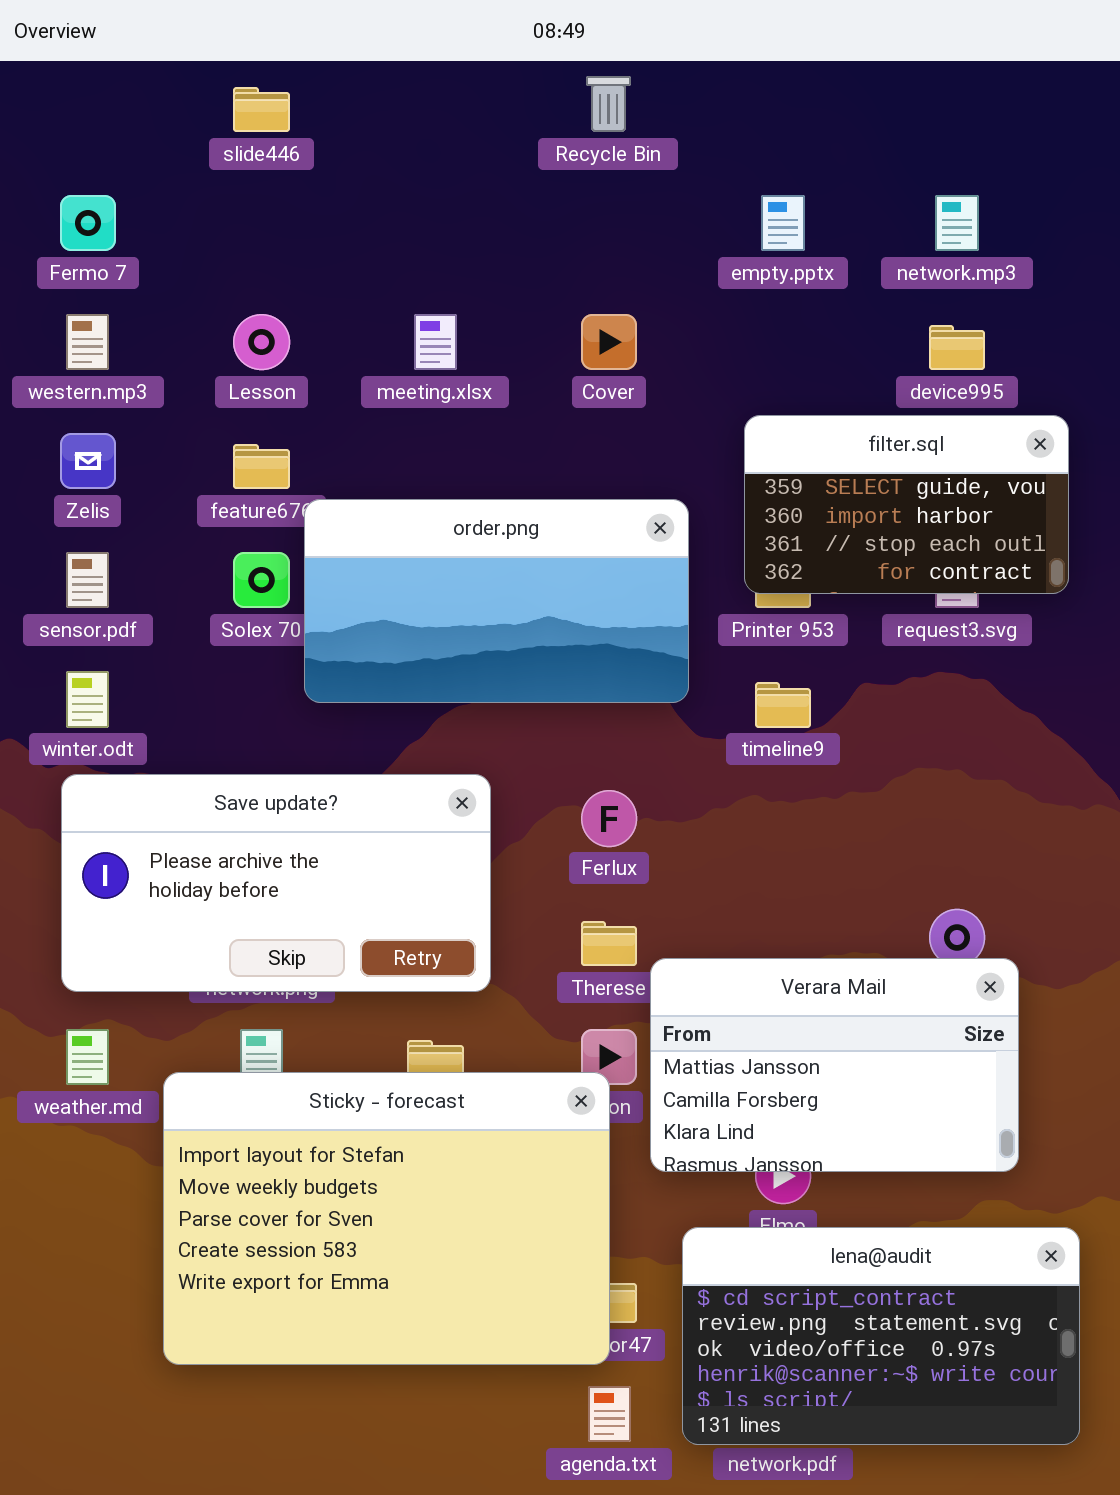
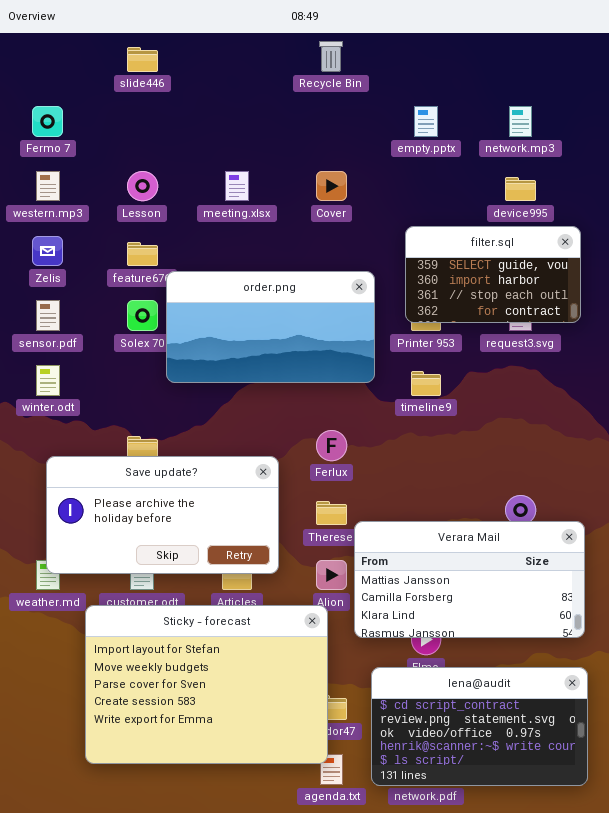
Save update?: [61,774,491,992] -> [46,456,279,574], moved
Verara Mail: [650,958,1019,1172] -> [354,521,585,638], resized
Sticky - forecast: [163,1072,610,1365] -> [85,605,328,764], moved

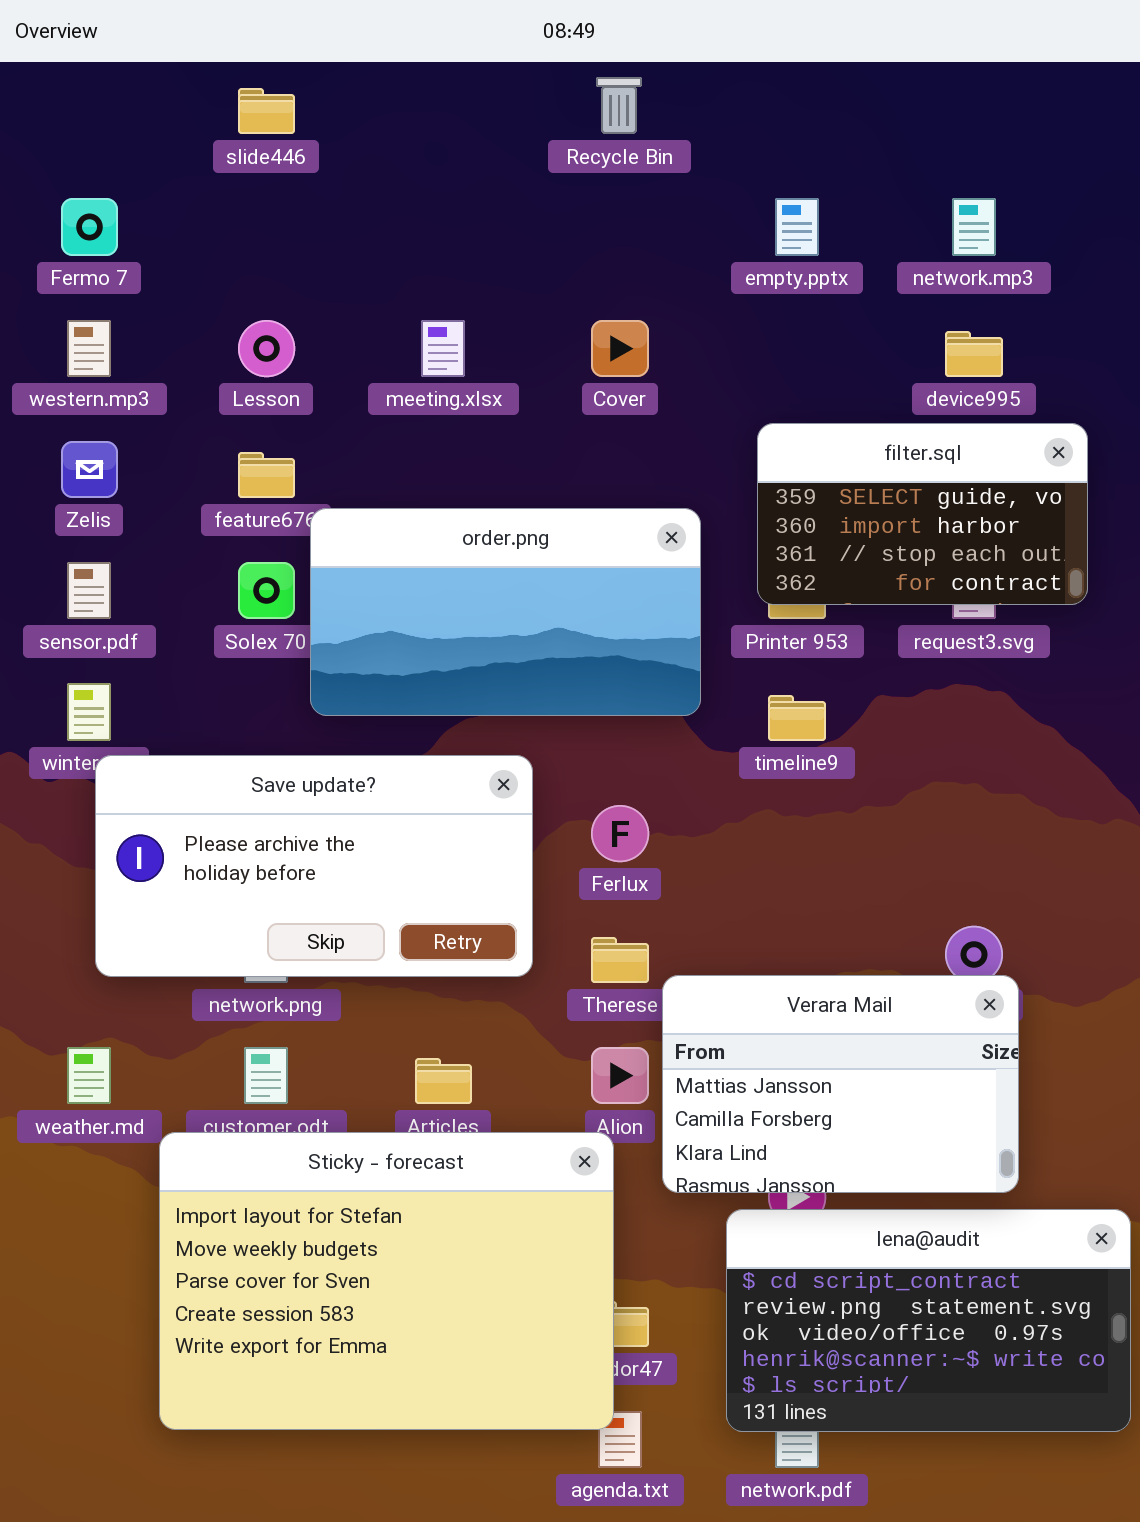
Save update?: [46,456,279,574] -> [95,755,533,977], moved
Verara Mail: [354,521,585,638] -> [662,975,1019,1193], resized
lena@audit: [371,667,588,786] -> [726,1209,1131,1432], moved

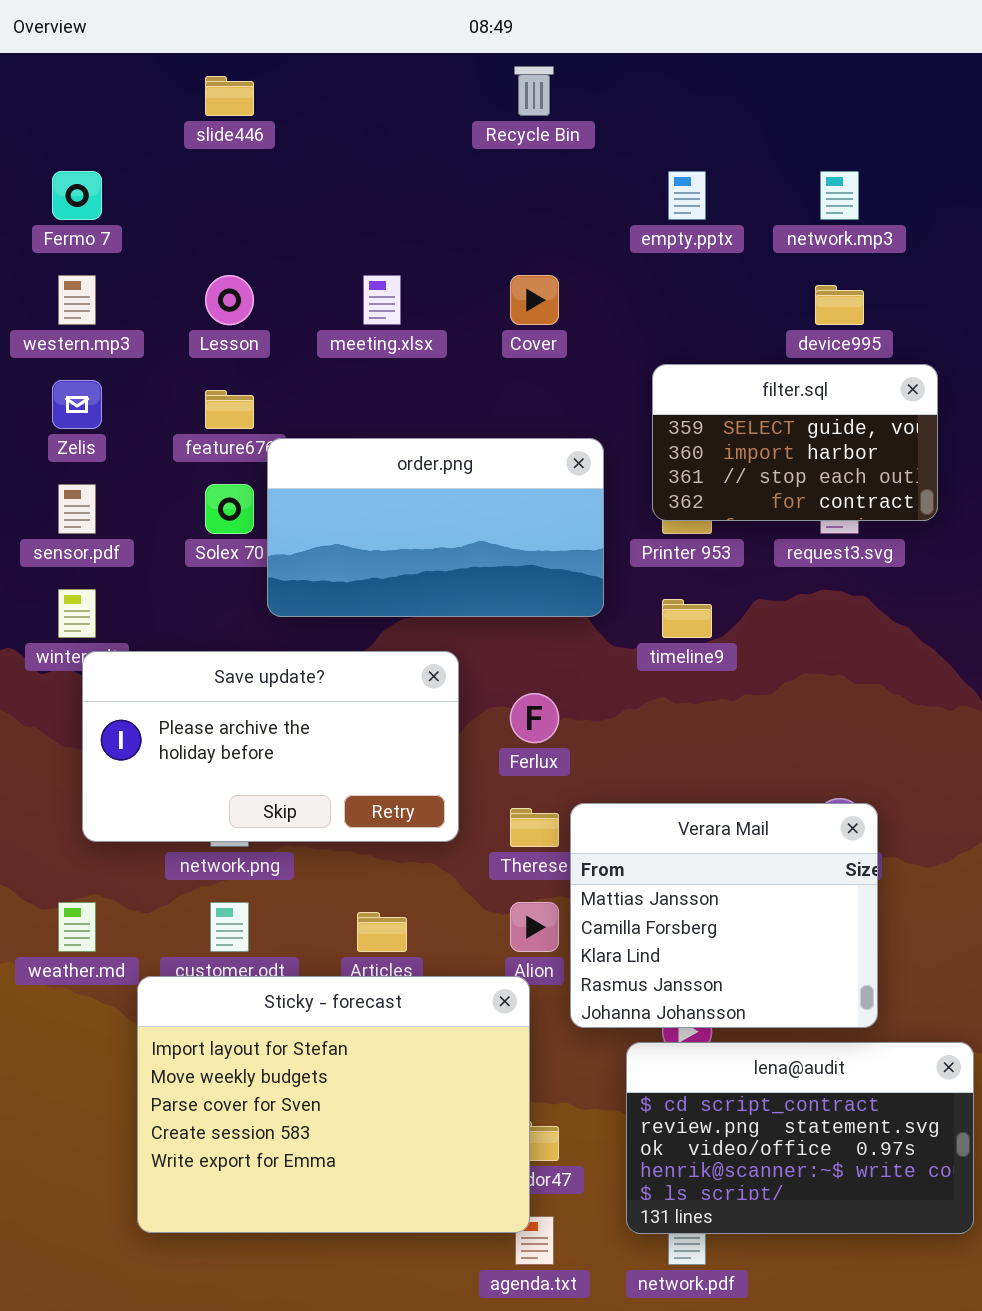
Verara Mail: [662,975,1019,1193] -> [570,803,878,1028], resized

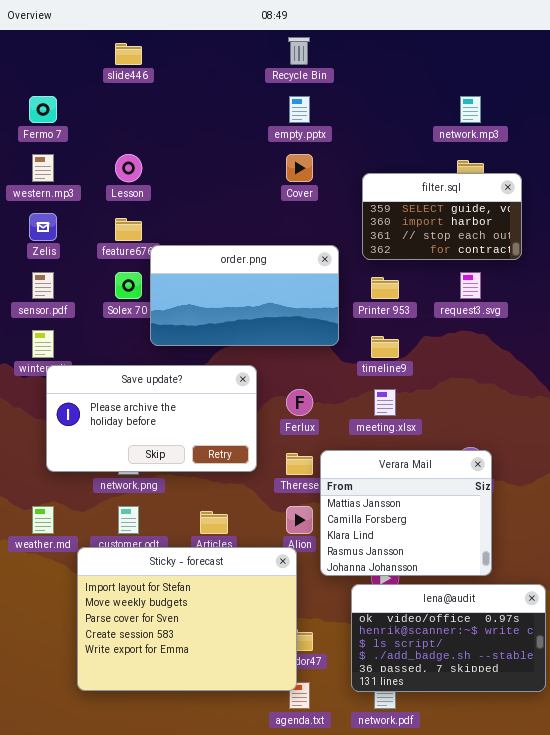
empty.pptx: [668,171,706,220] -> [289,96,310,123], moved
meeting.xlsx: [363,275,401,325] -> [374,389,396,416], moved
filter.sql: [652,364,938,521] -> [362,173,522,260], moved
lena@audit: [626,1042,974,1234] -> [351,584,546,692], scrolled down 2 rows

